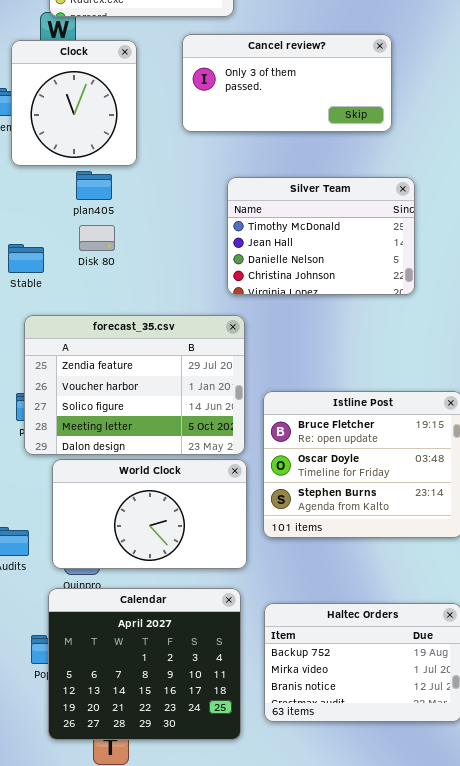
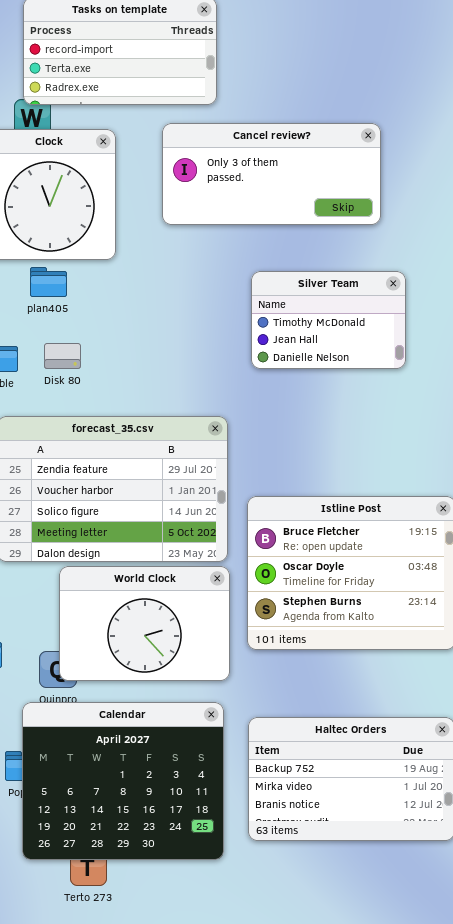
plan405: [76,171,112,200] -> [30,267,67,297], moved
Silver Team: [227,177,415,295] -> [251,271,406,369], resized
Disk 80: [79,225,115,251] -> [44,343,81,369], moved
World Clock: [52,459,247,569] -> [59,566,230,681], resized

